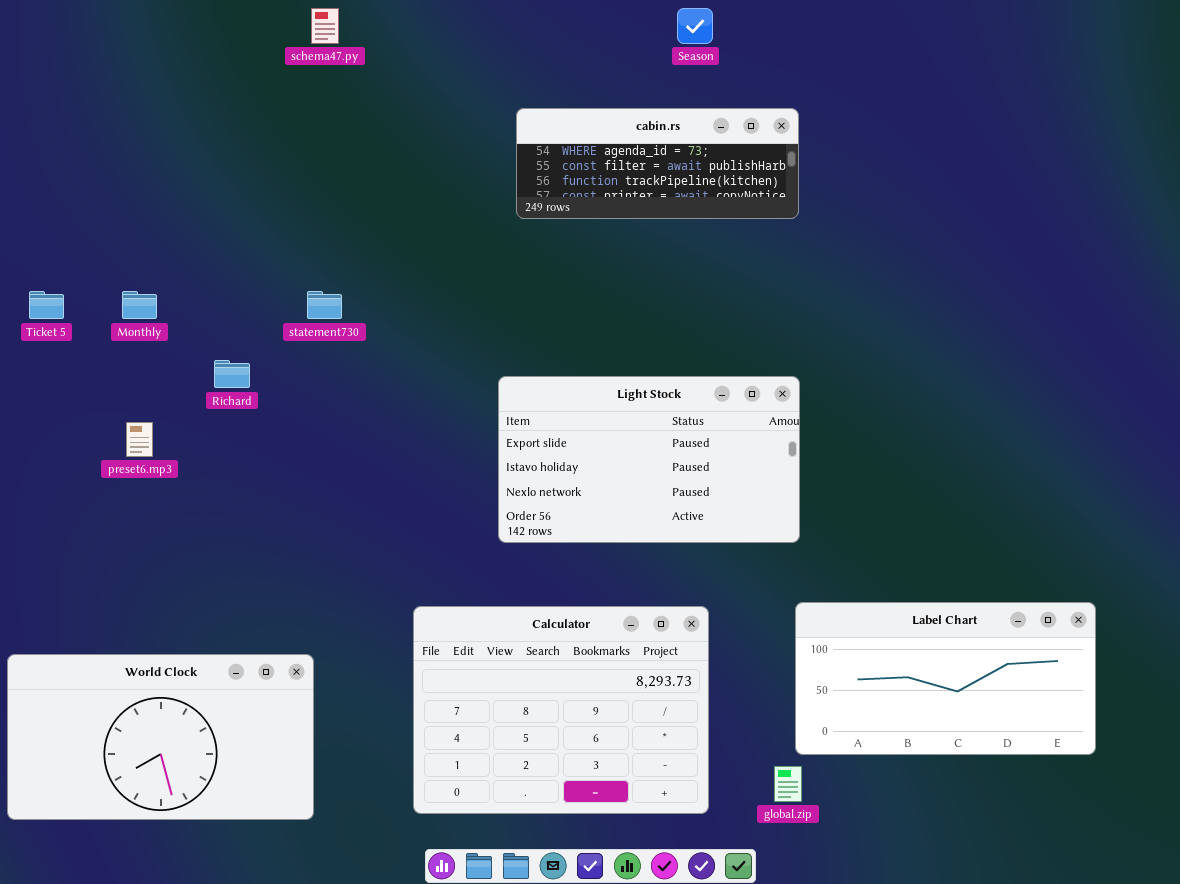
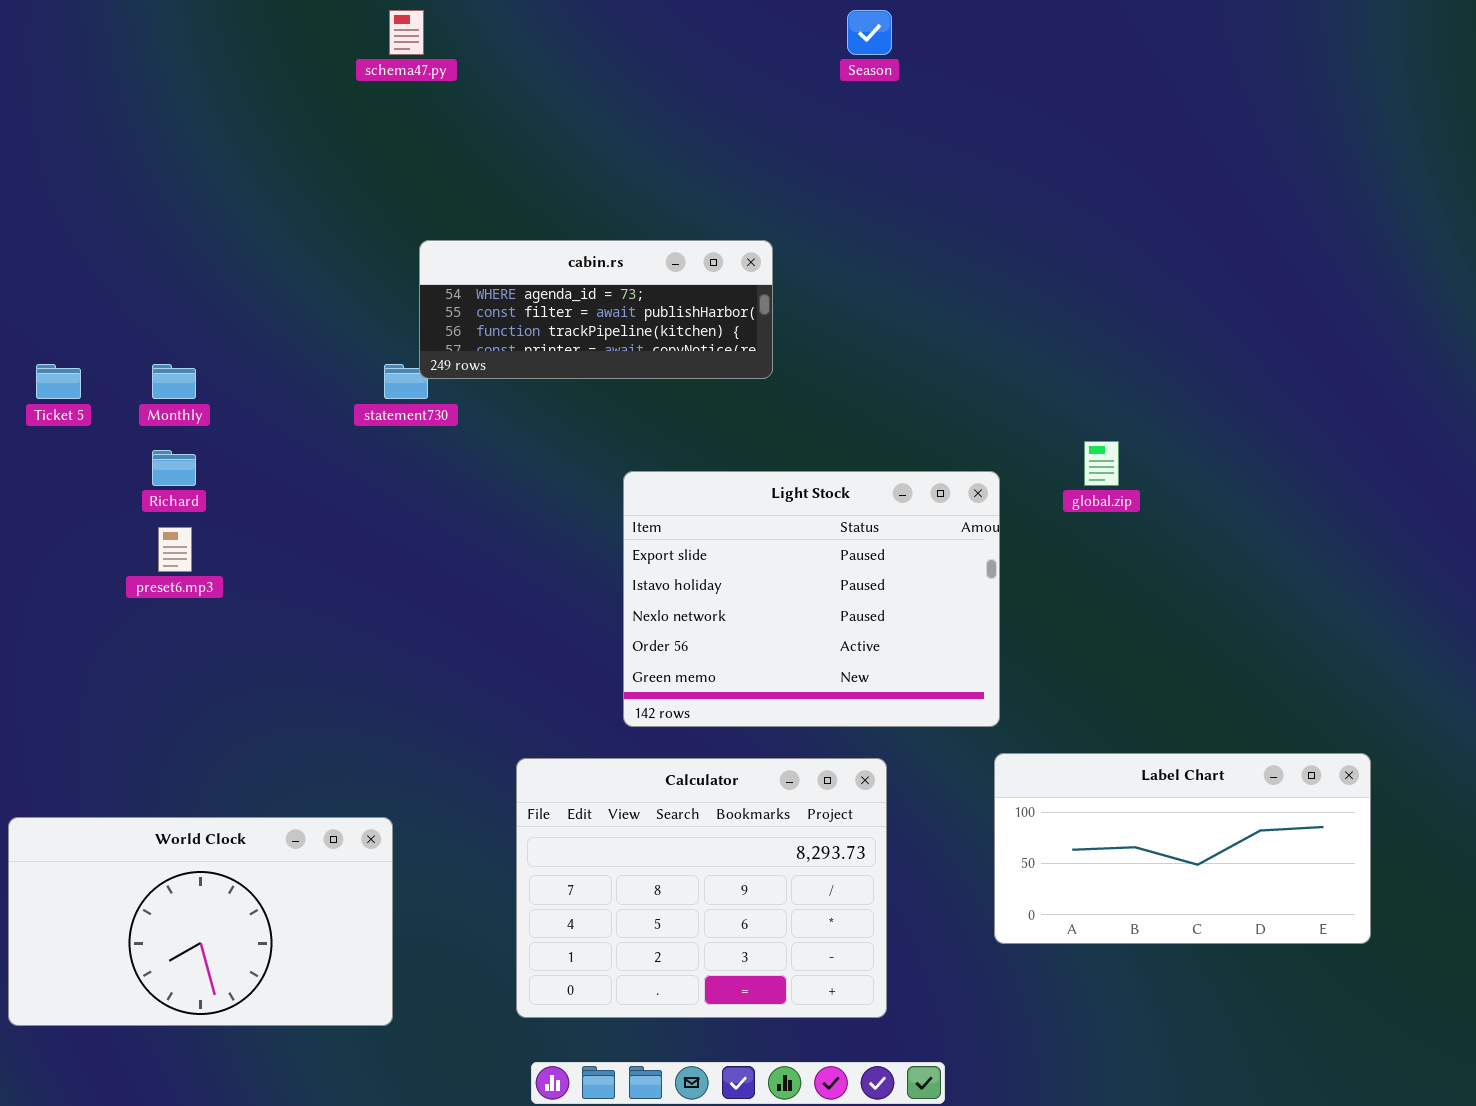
cabin.rs: [516,108,799,219] -> [419,240,773,379], moved
Richard: [214,360,250,388] -> [152,450,196,486], moved
Light Stock: [498,376,800,543] -> [623,471,1000,727], resized
global.zip: [774,766,802,802] -> [1084,441,1119,486], moved

